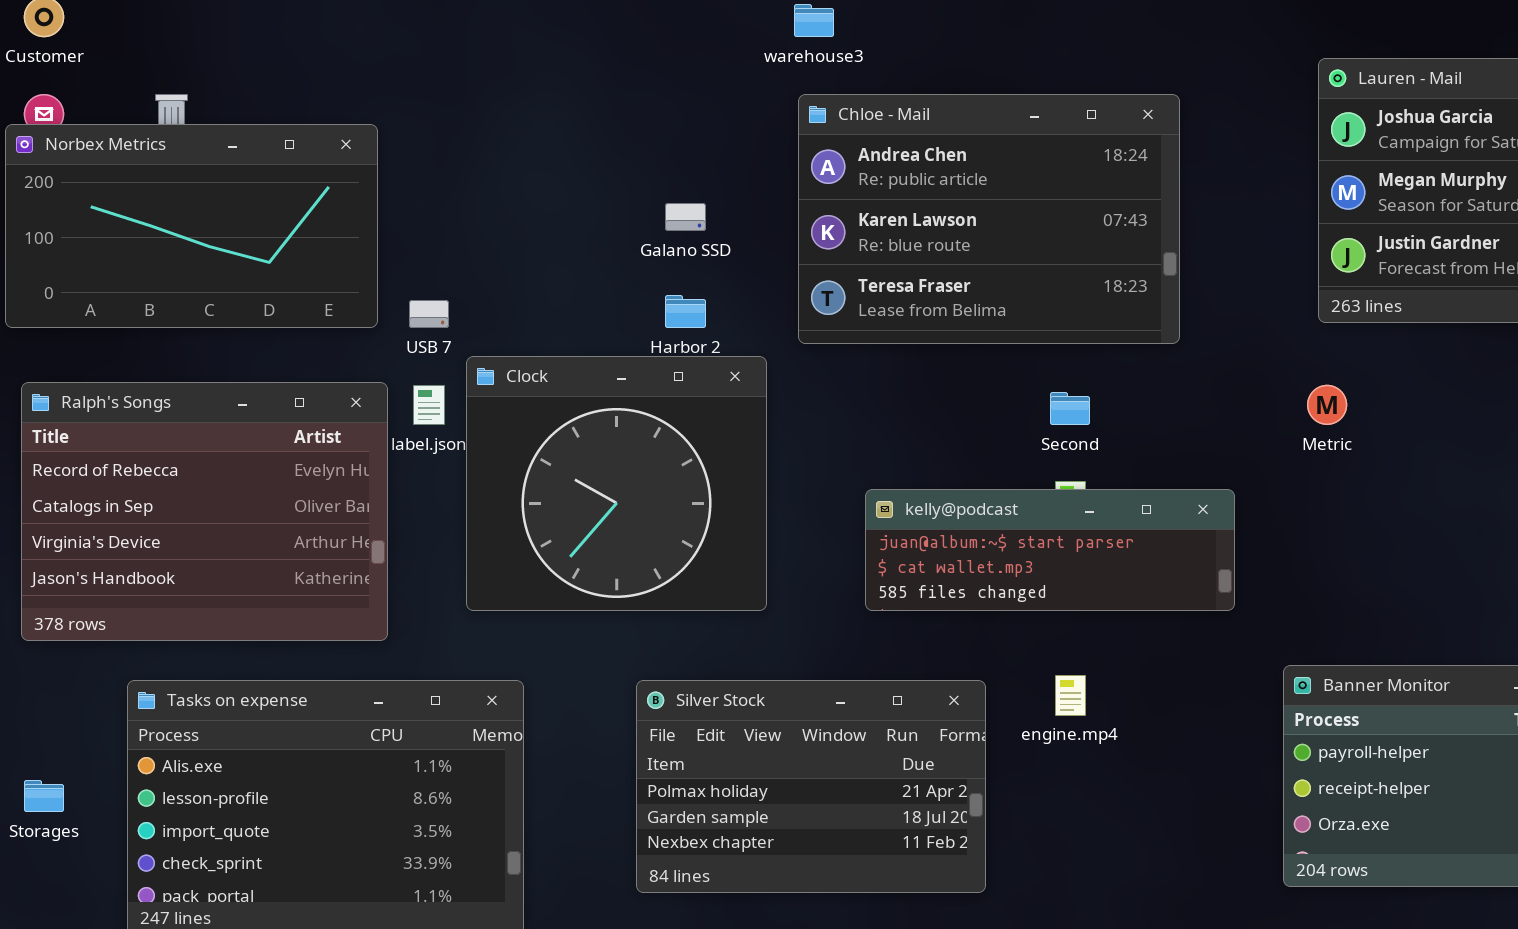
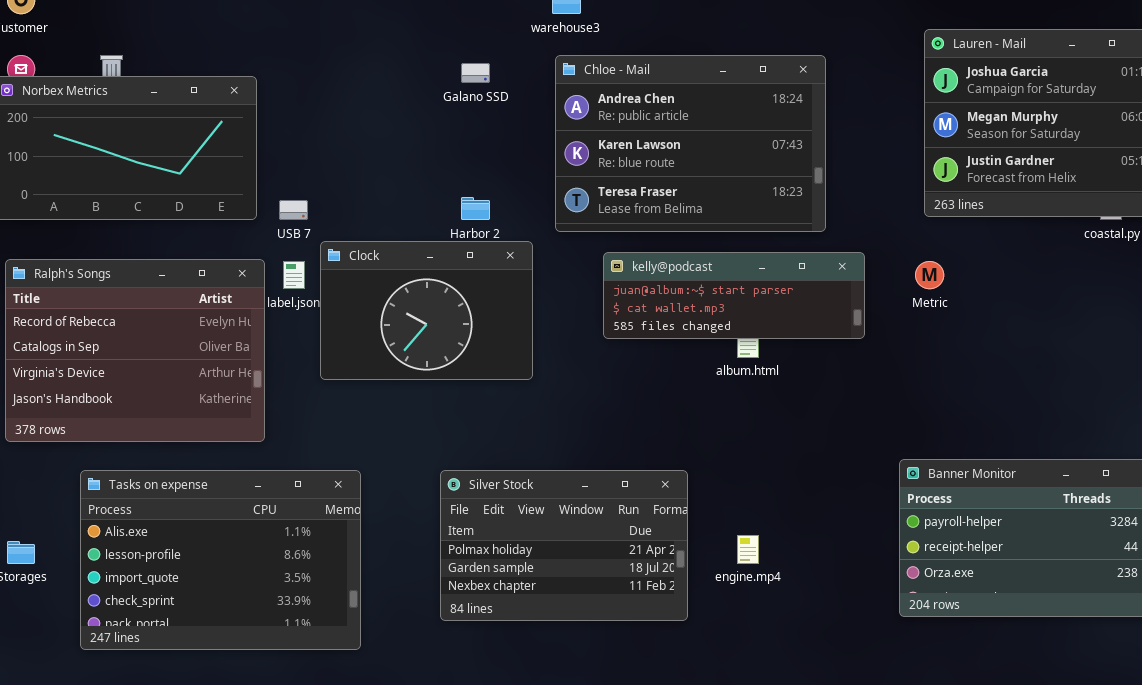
Galano SSD: [665,203,706,231] -> [461,63,490,83], moved
Clock: [466,356,767,611] -> [320,241,533,380], resized
kelly@podcast: [865,489,1235,611] -> [603,252,865,339], moved
engine.mp4: [1055,675,1086,716] -> [737,535,759,564], moved

